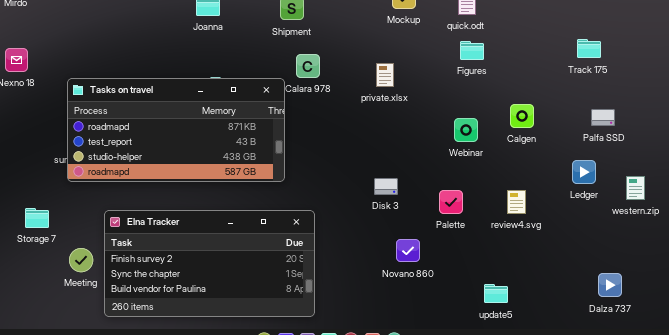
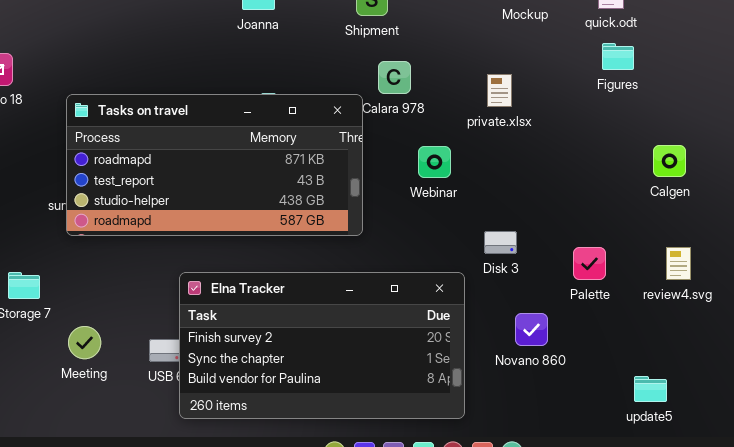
Calgen: [510,104,534,128] -> [653,145,686,177], moved
Webinar: [454,118,478,142] -> [418,146,451,178], moved
Elna Tracker: [104,210,315,317] -> [179,272,465,419], moved

